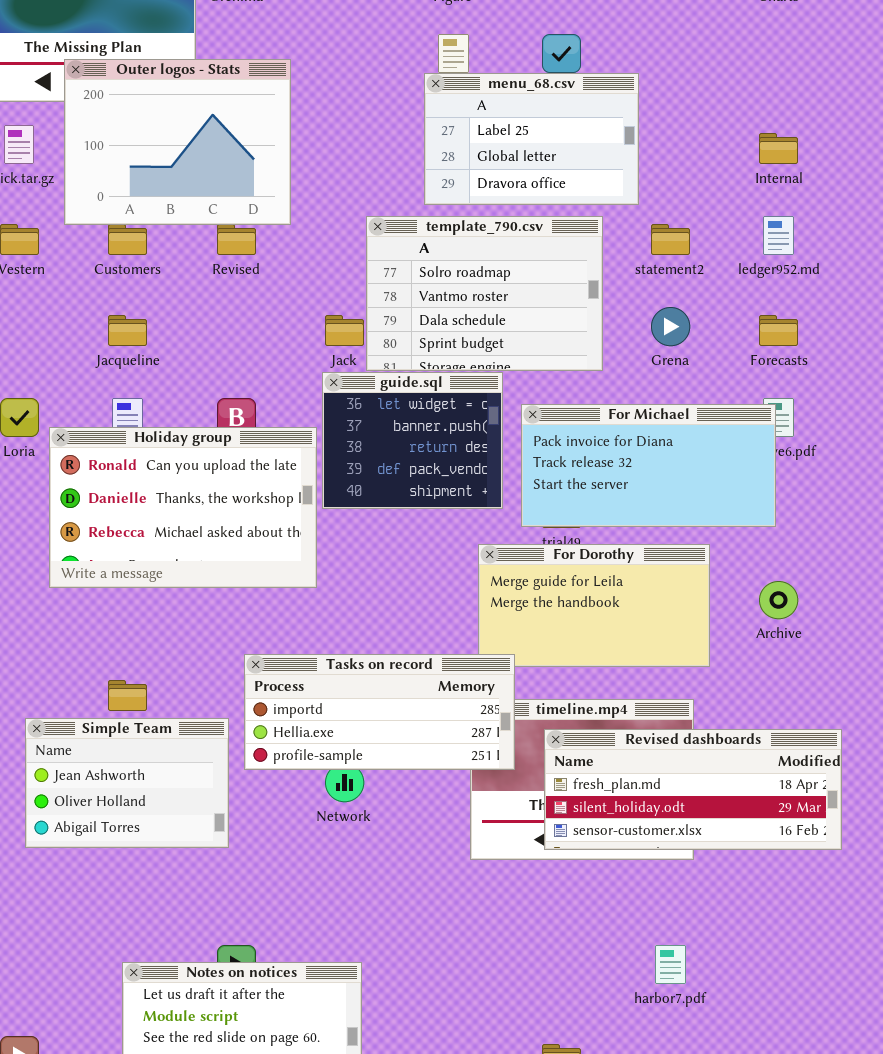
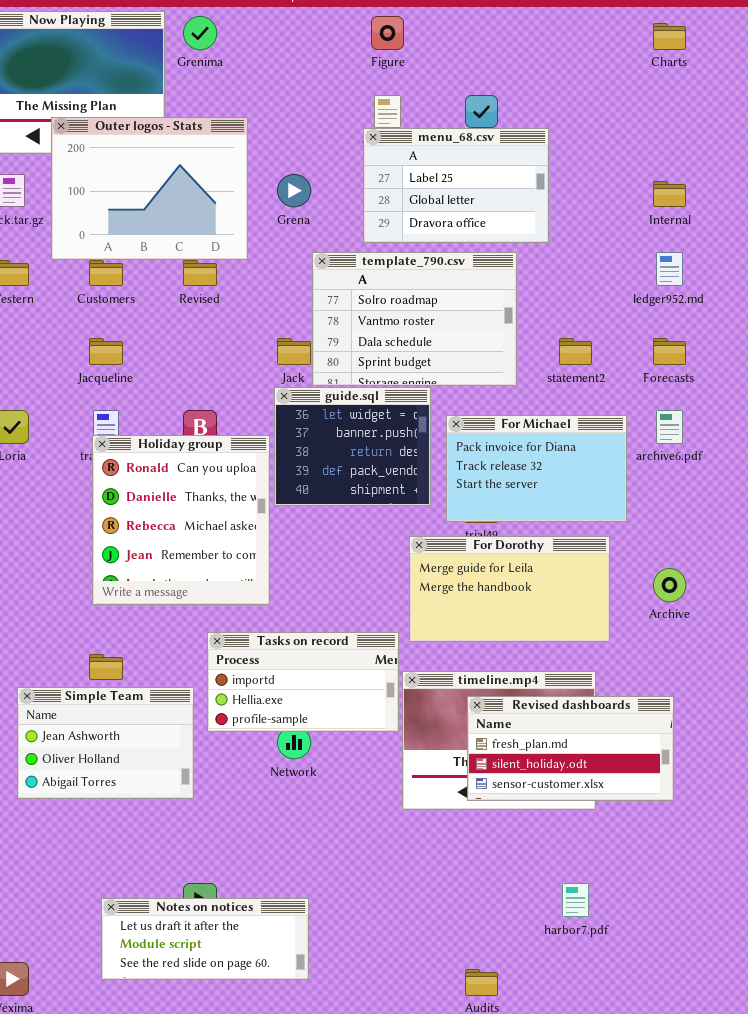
statement2: [651,224,690,255] -> [559,338,592,365], moved
Grena: [651,307,690,346] -> [277,174,311,207], moved
For Michael: [521,404,776,527] -> [446,415,627,522], resized
Holiday group: [49,427,317,588] -> [92,435,270,605], resized
Tasks on record: [244,654,515,770] -> [207,632,399,732], resized
Revised dashboards: [544,729,842,850] -> [467,696,674,801], resized

